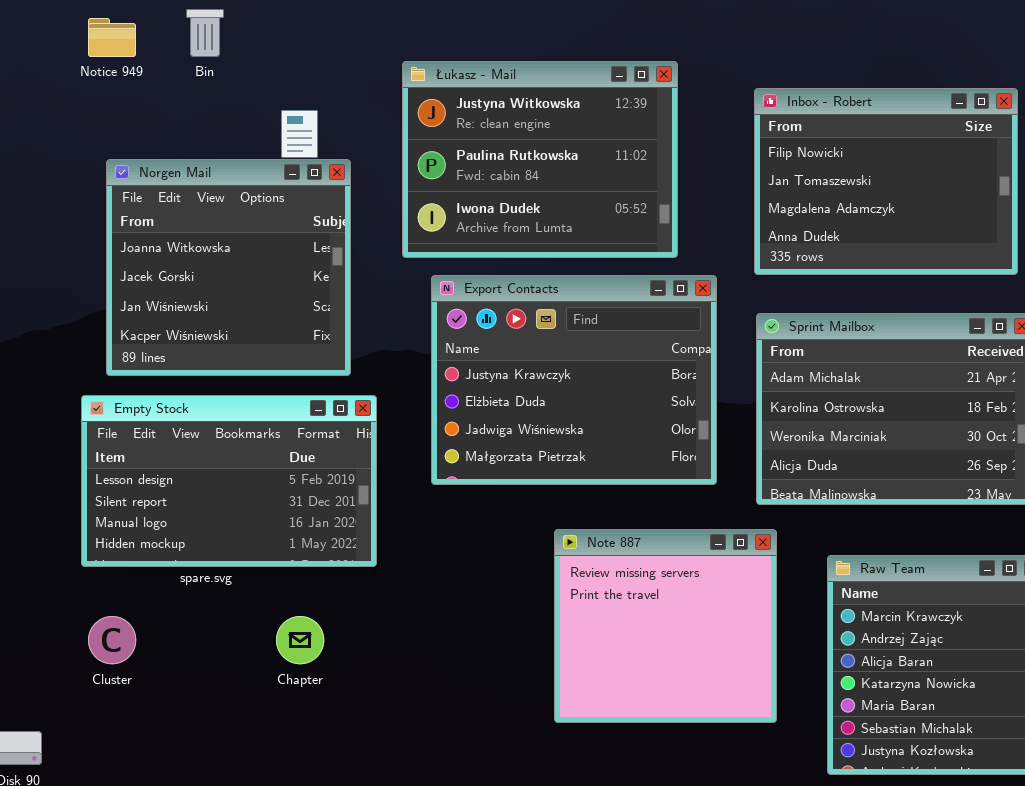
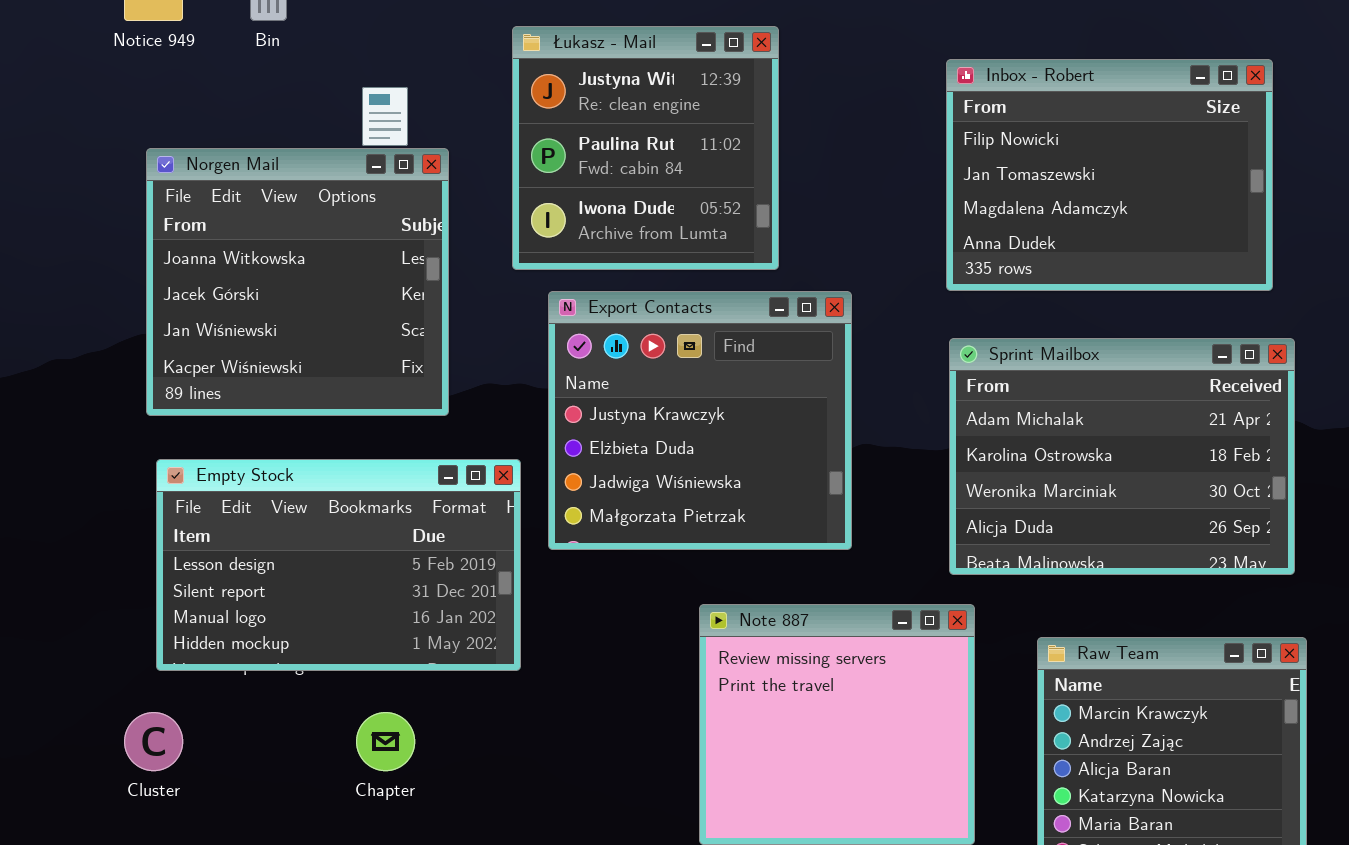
Łukasz - Mail: [402,61,678,258] -> [512,26,779,270], resized
Export Contacts: [431,275,717,485] -> [548,291,852,550], resized
Empty Stock: [81,395,377,567] -> [156,459,521,671], moved

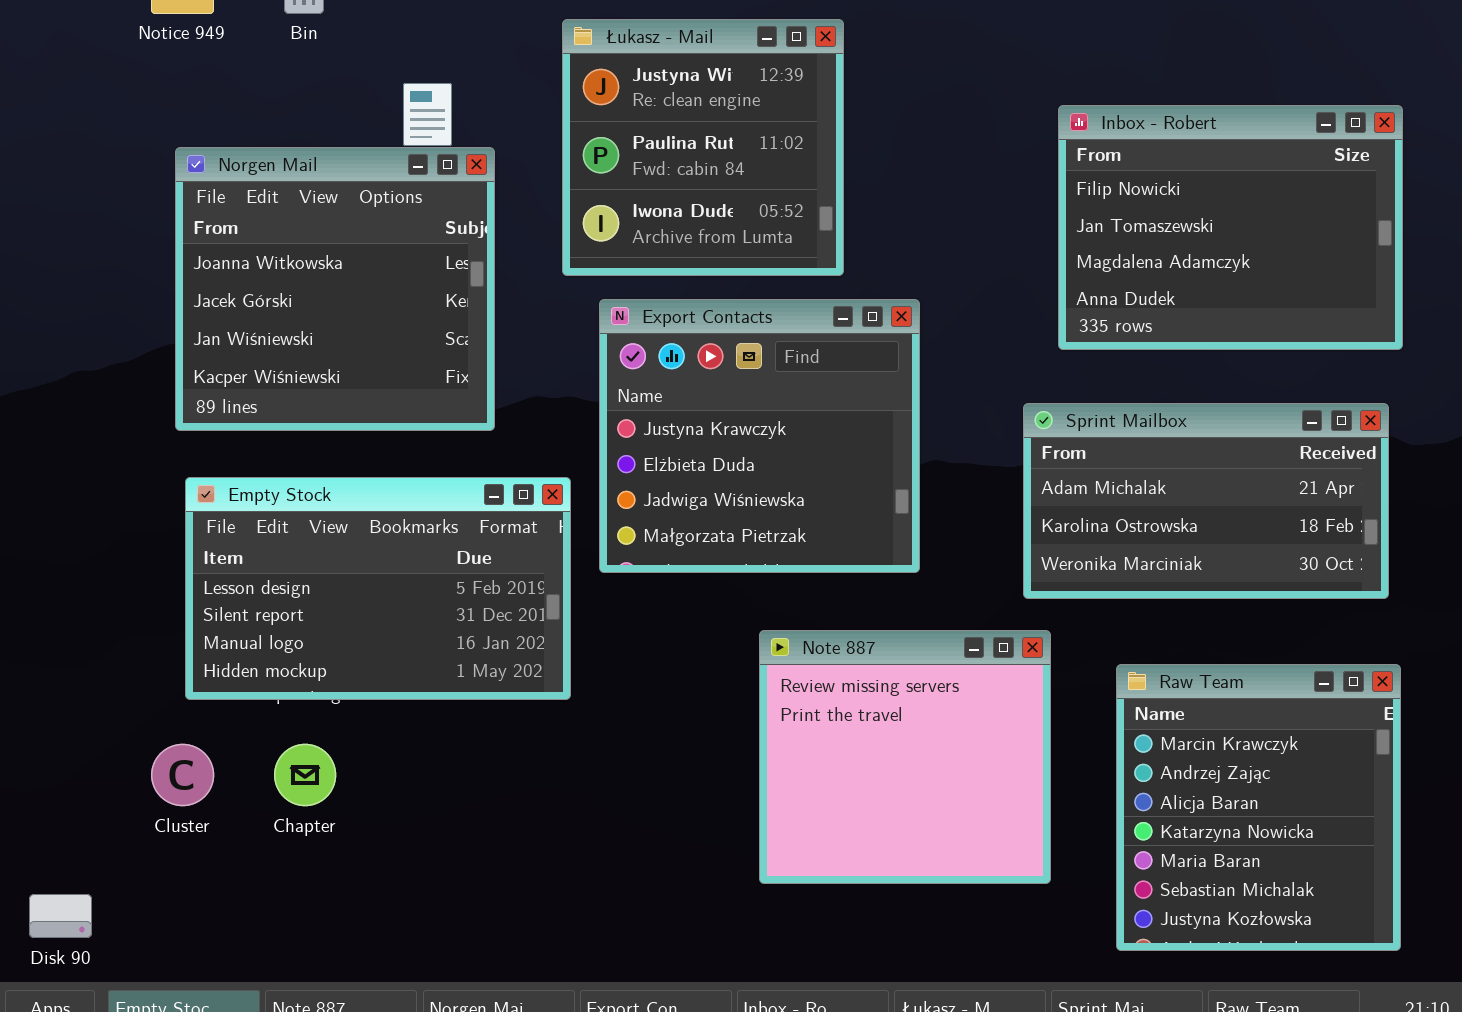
Inbox - Robert: [946,59,1273,291] -> [1058,105,1403,350], moved
Sprint Mailbox: [949,338,1295,575] -> [1023,403,1389,599], resized
Chapter: [356,712,415,771] -> [274,744,336,806], moved

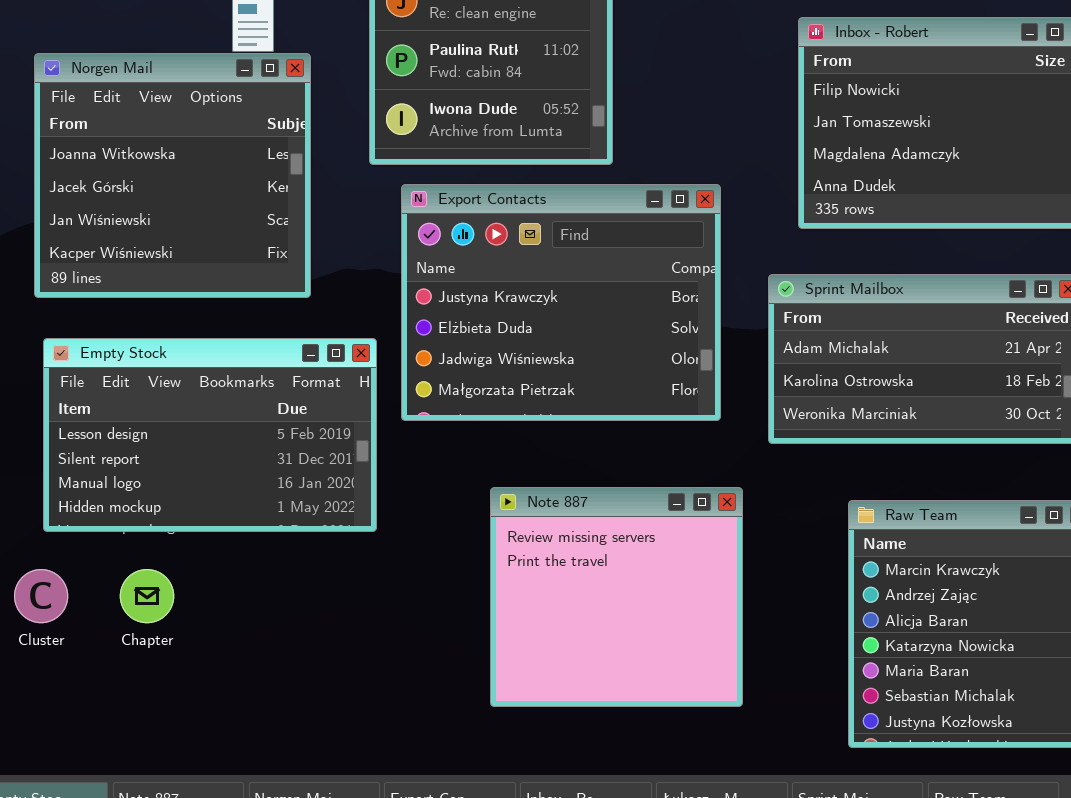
Export Contacts: [599,299,920,573] -> [401,184,721,421], resized
Note 887: [759,630,1051,884] -> [490,487,743,707], moved

